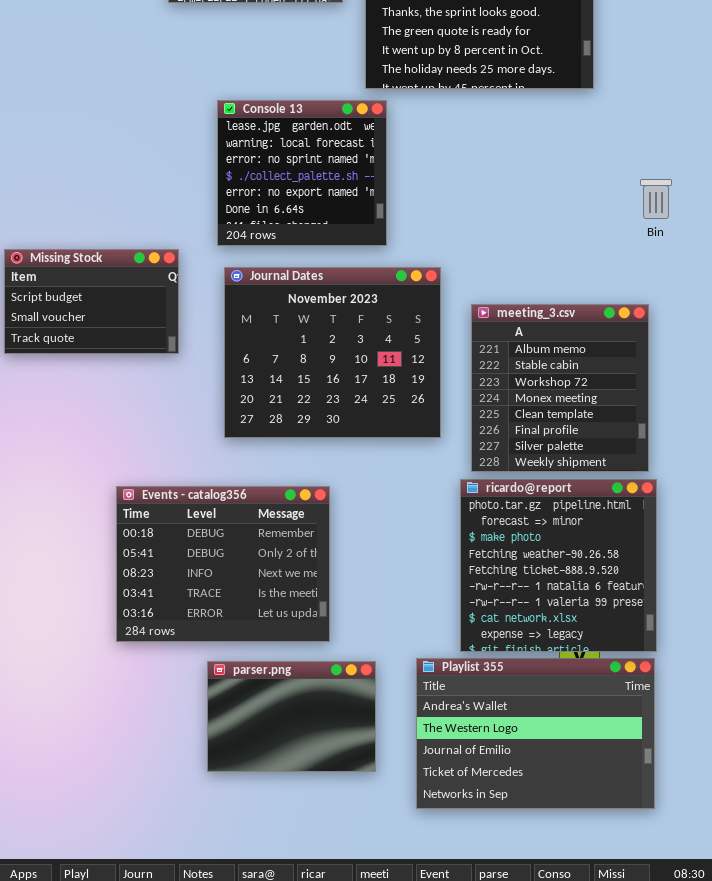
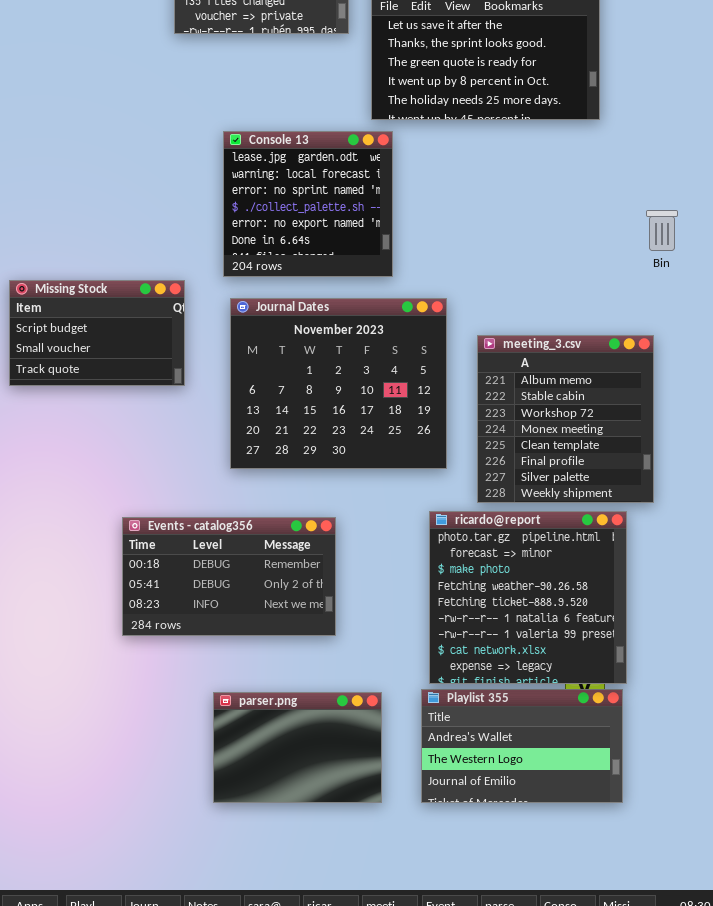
ricardo@report: [460,479,657,652] -> [429,511,627,684], moved
Events - catalog356: [116,486,330,642] -> [122,517,336,636], resized
Playlist 355: [416,658,655,809] -> [421,689,623,803], resized

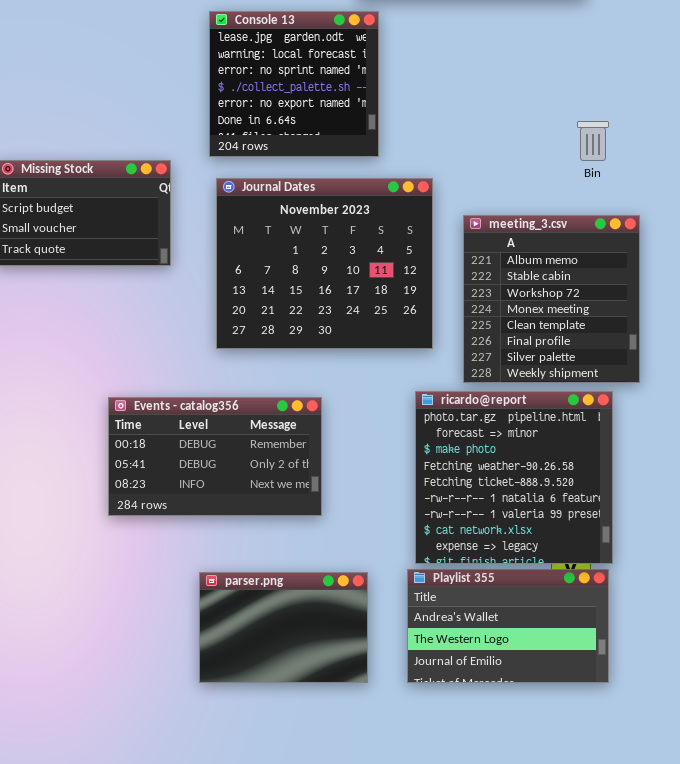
Bin: [646,210,678,251] -> [577,121,609,161], moved

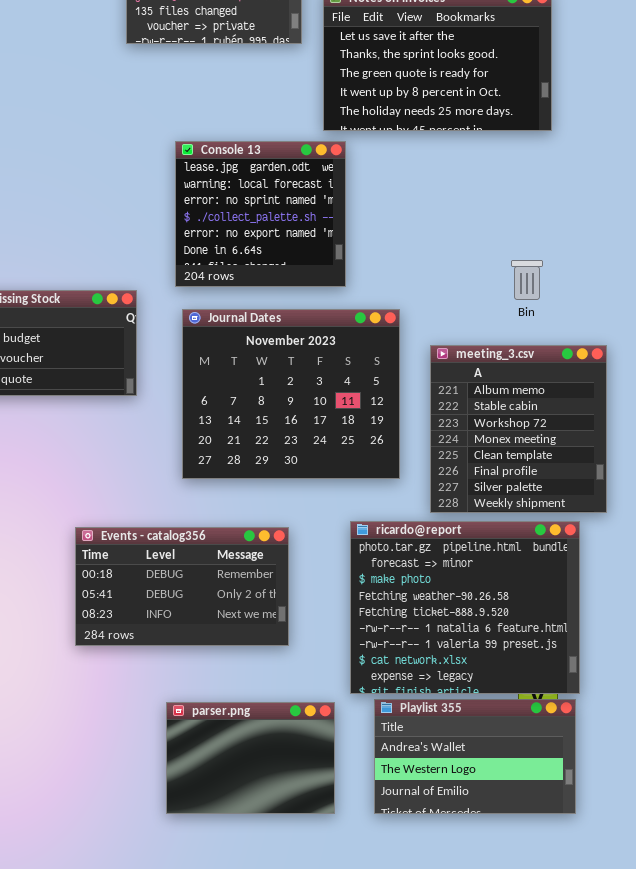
Bin: [577,121,609,161] -> [511,260,543,300], moved
ricardo@report: [415,391,613,564] -> [350,521,580,694], resized

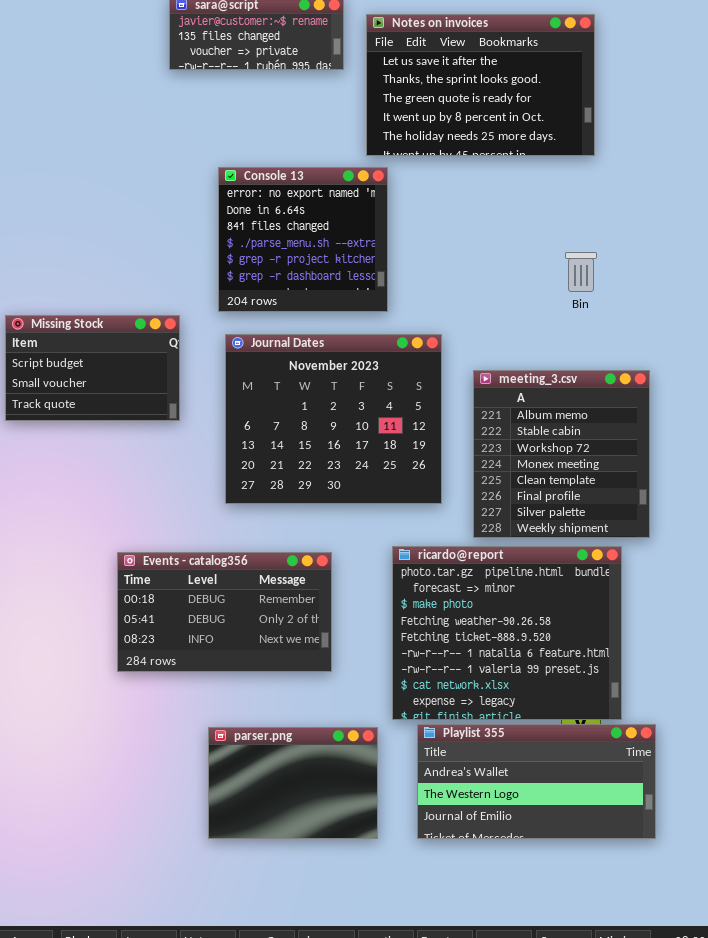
Console 13: [175,141,346,287] -> [218,167,388,312], scrolled down 4 rows
Bin: [511,260,543,300] -> [565,252,597,292], moved
Playlist 355: [374,699,576,814] -> [417,724,656,839], resized

